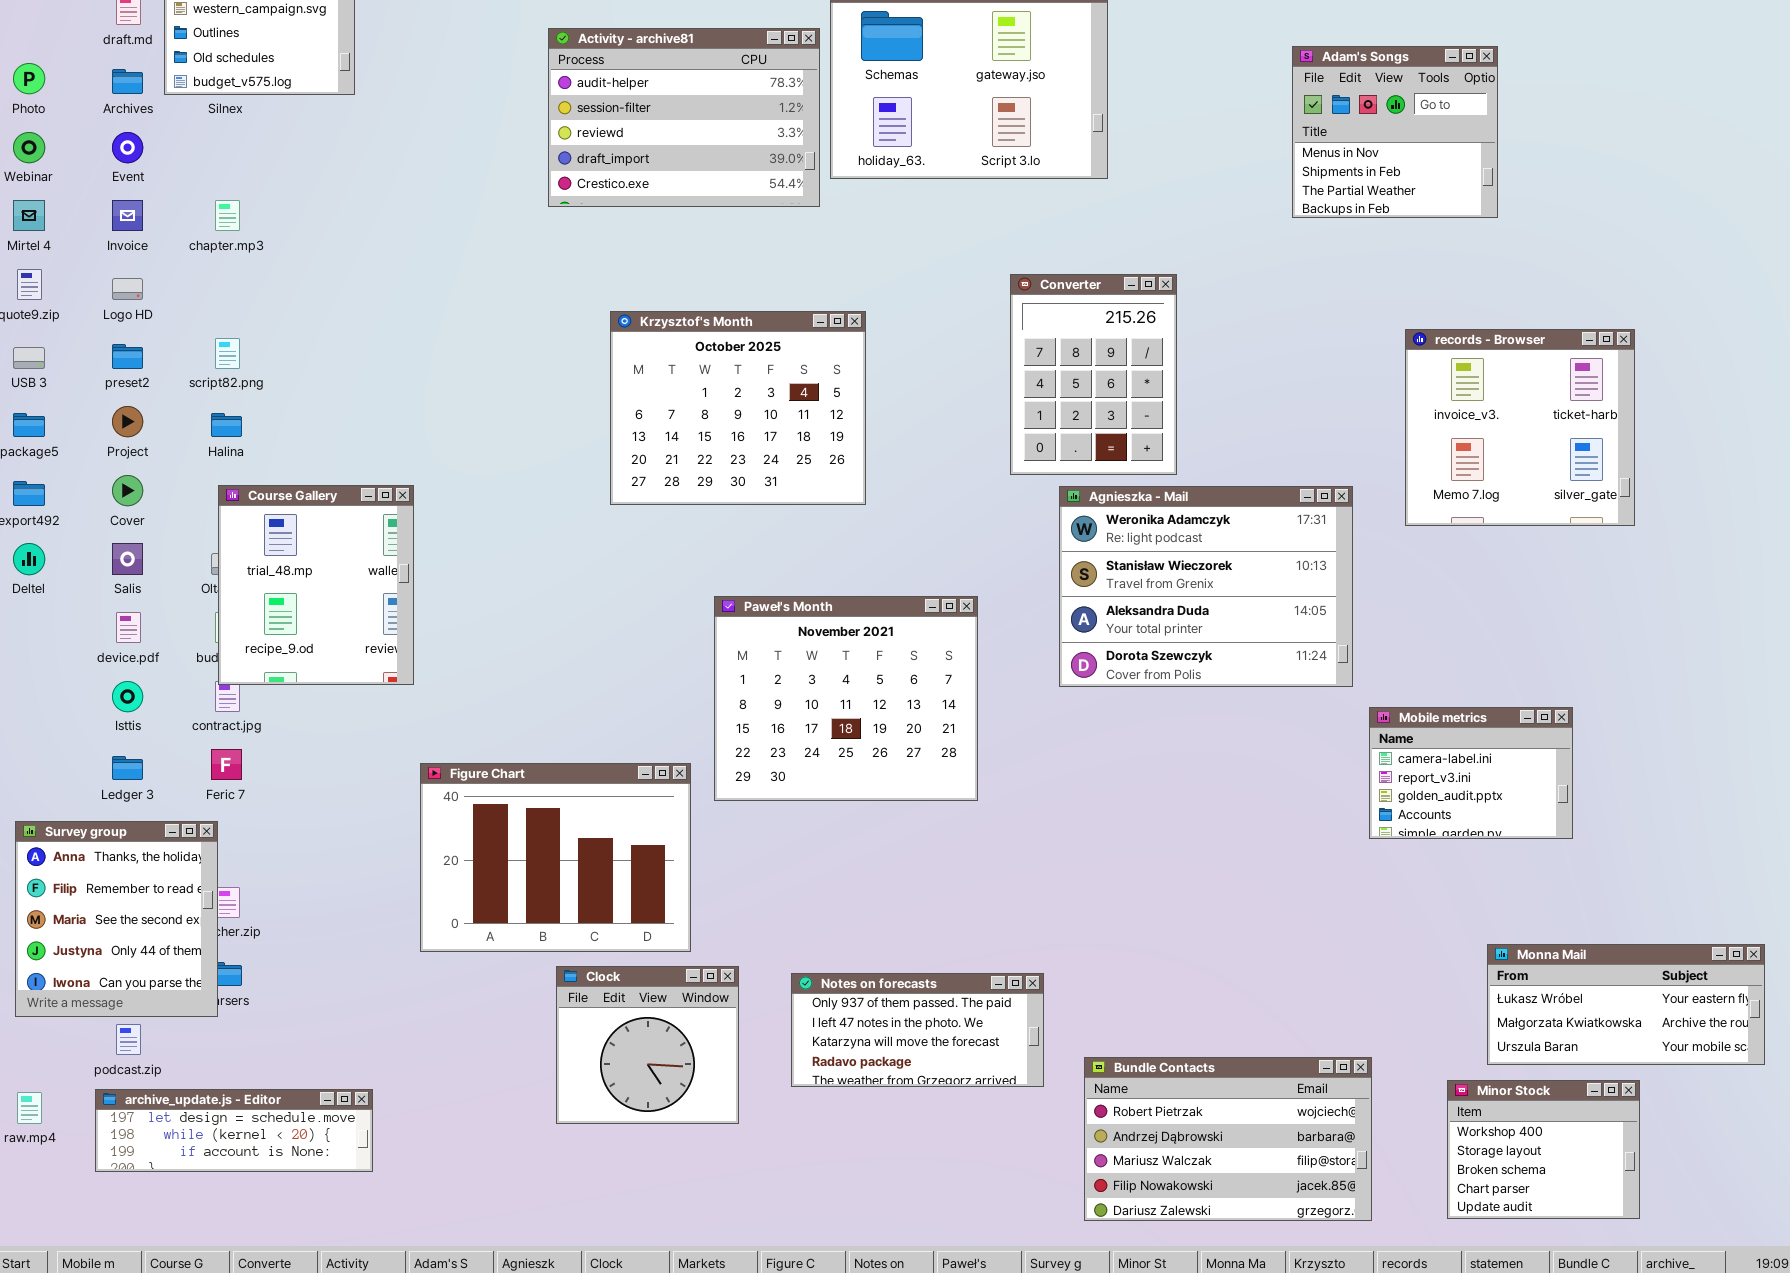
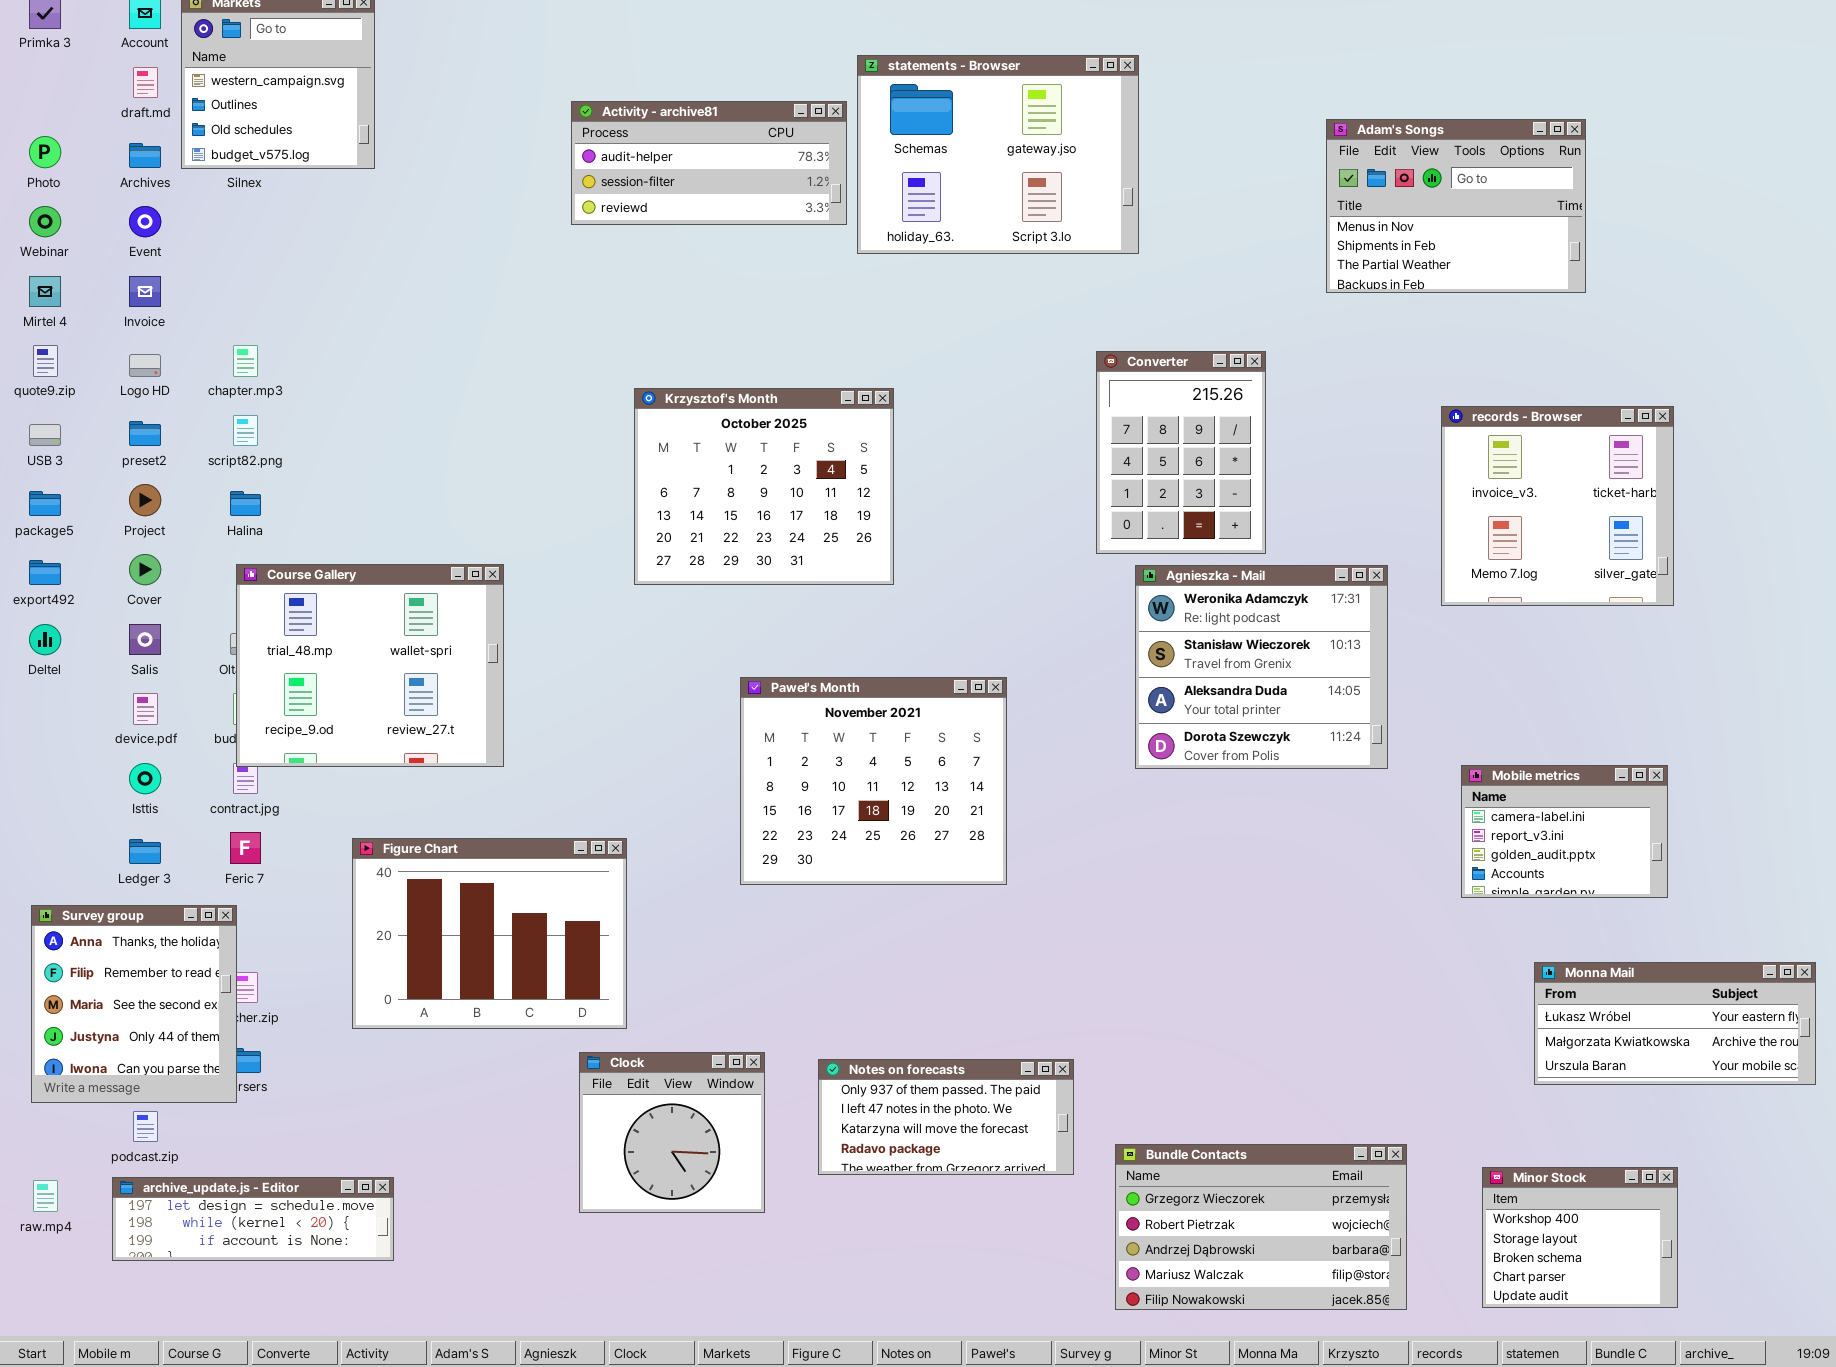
Activity - archive81: [548,28,820,207] -> [571,101,847,225], resized
Adam's Songs: [1292,46,1498,218] -> [1326,119,1586,293], resized
chapter.mp3: [215,200,240,231] -> [233,345,258,377], moved
Converter: [1010,274,1177,475] -> [1096,351,1266,554], moved
Course Gallery: [218,485,414,685] -> [236,564,504,767], resized
Agnieszka - Mail: [1059,486,1353,687] -> [1135,565,1388,769], resized
Mobile metrics: [1369,707,1573,839] -> [1461,765,1668,898], moved
Figure Chart: [420,763,691,952] -> [352,838,627,1029], moved
Monna Mail: [1487,944,1765,1065] -> [1534,962,1816,1085], moved
Bundle Contacts: [1084,1057,1372,1221] -> [1115,1144,1407,1310], scrolled up 1 row

